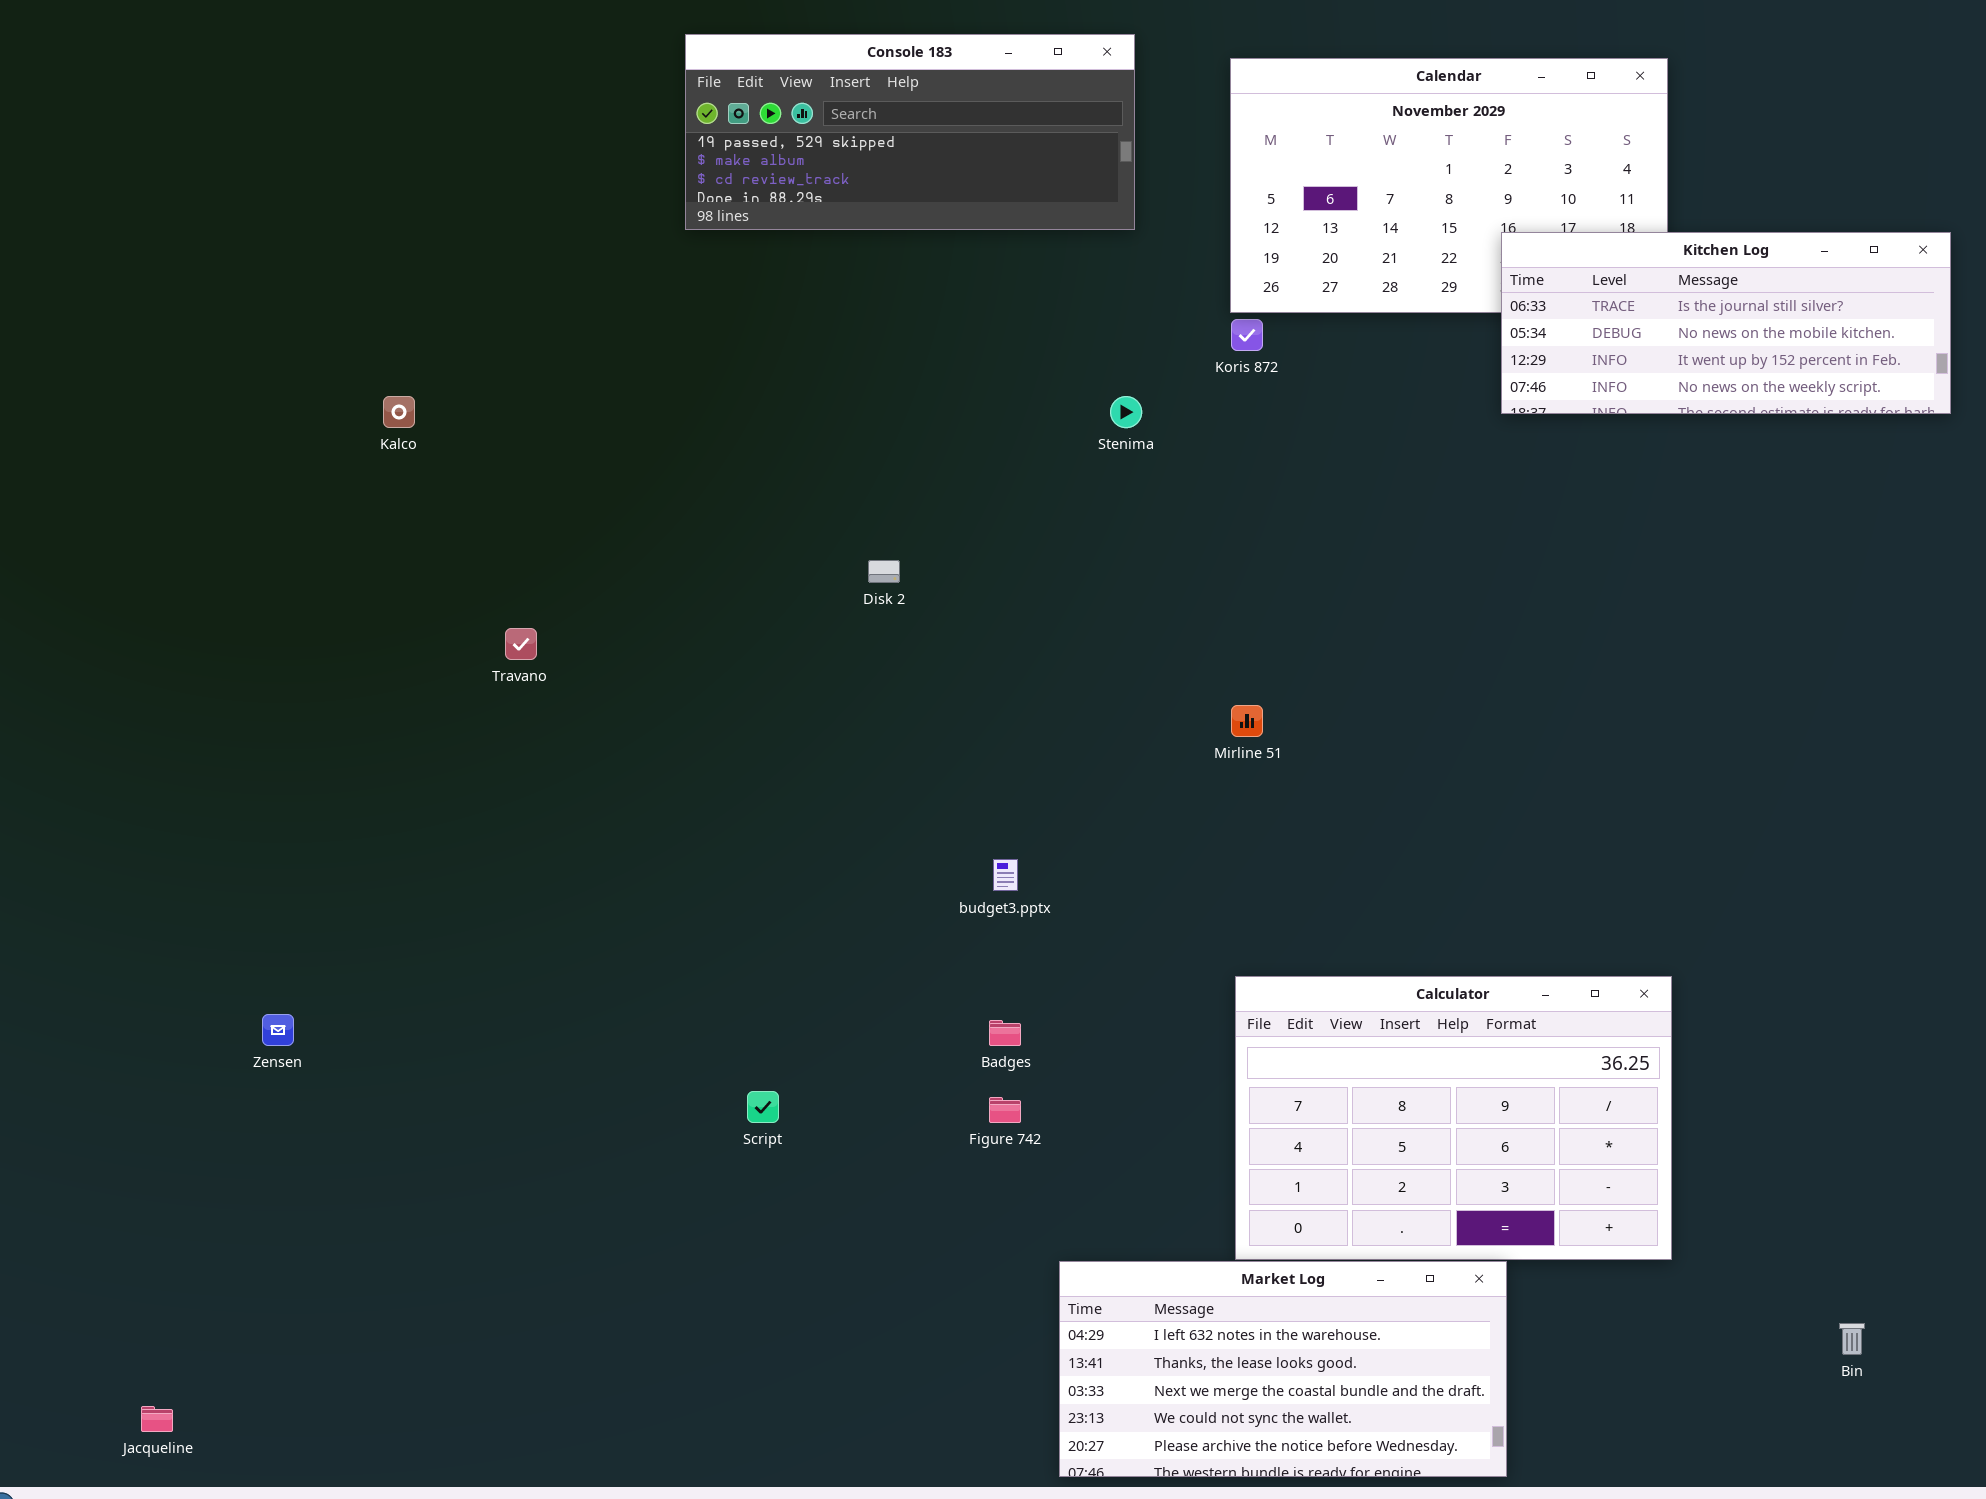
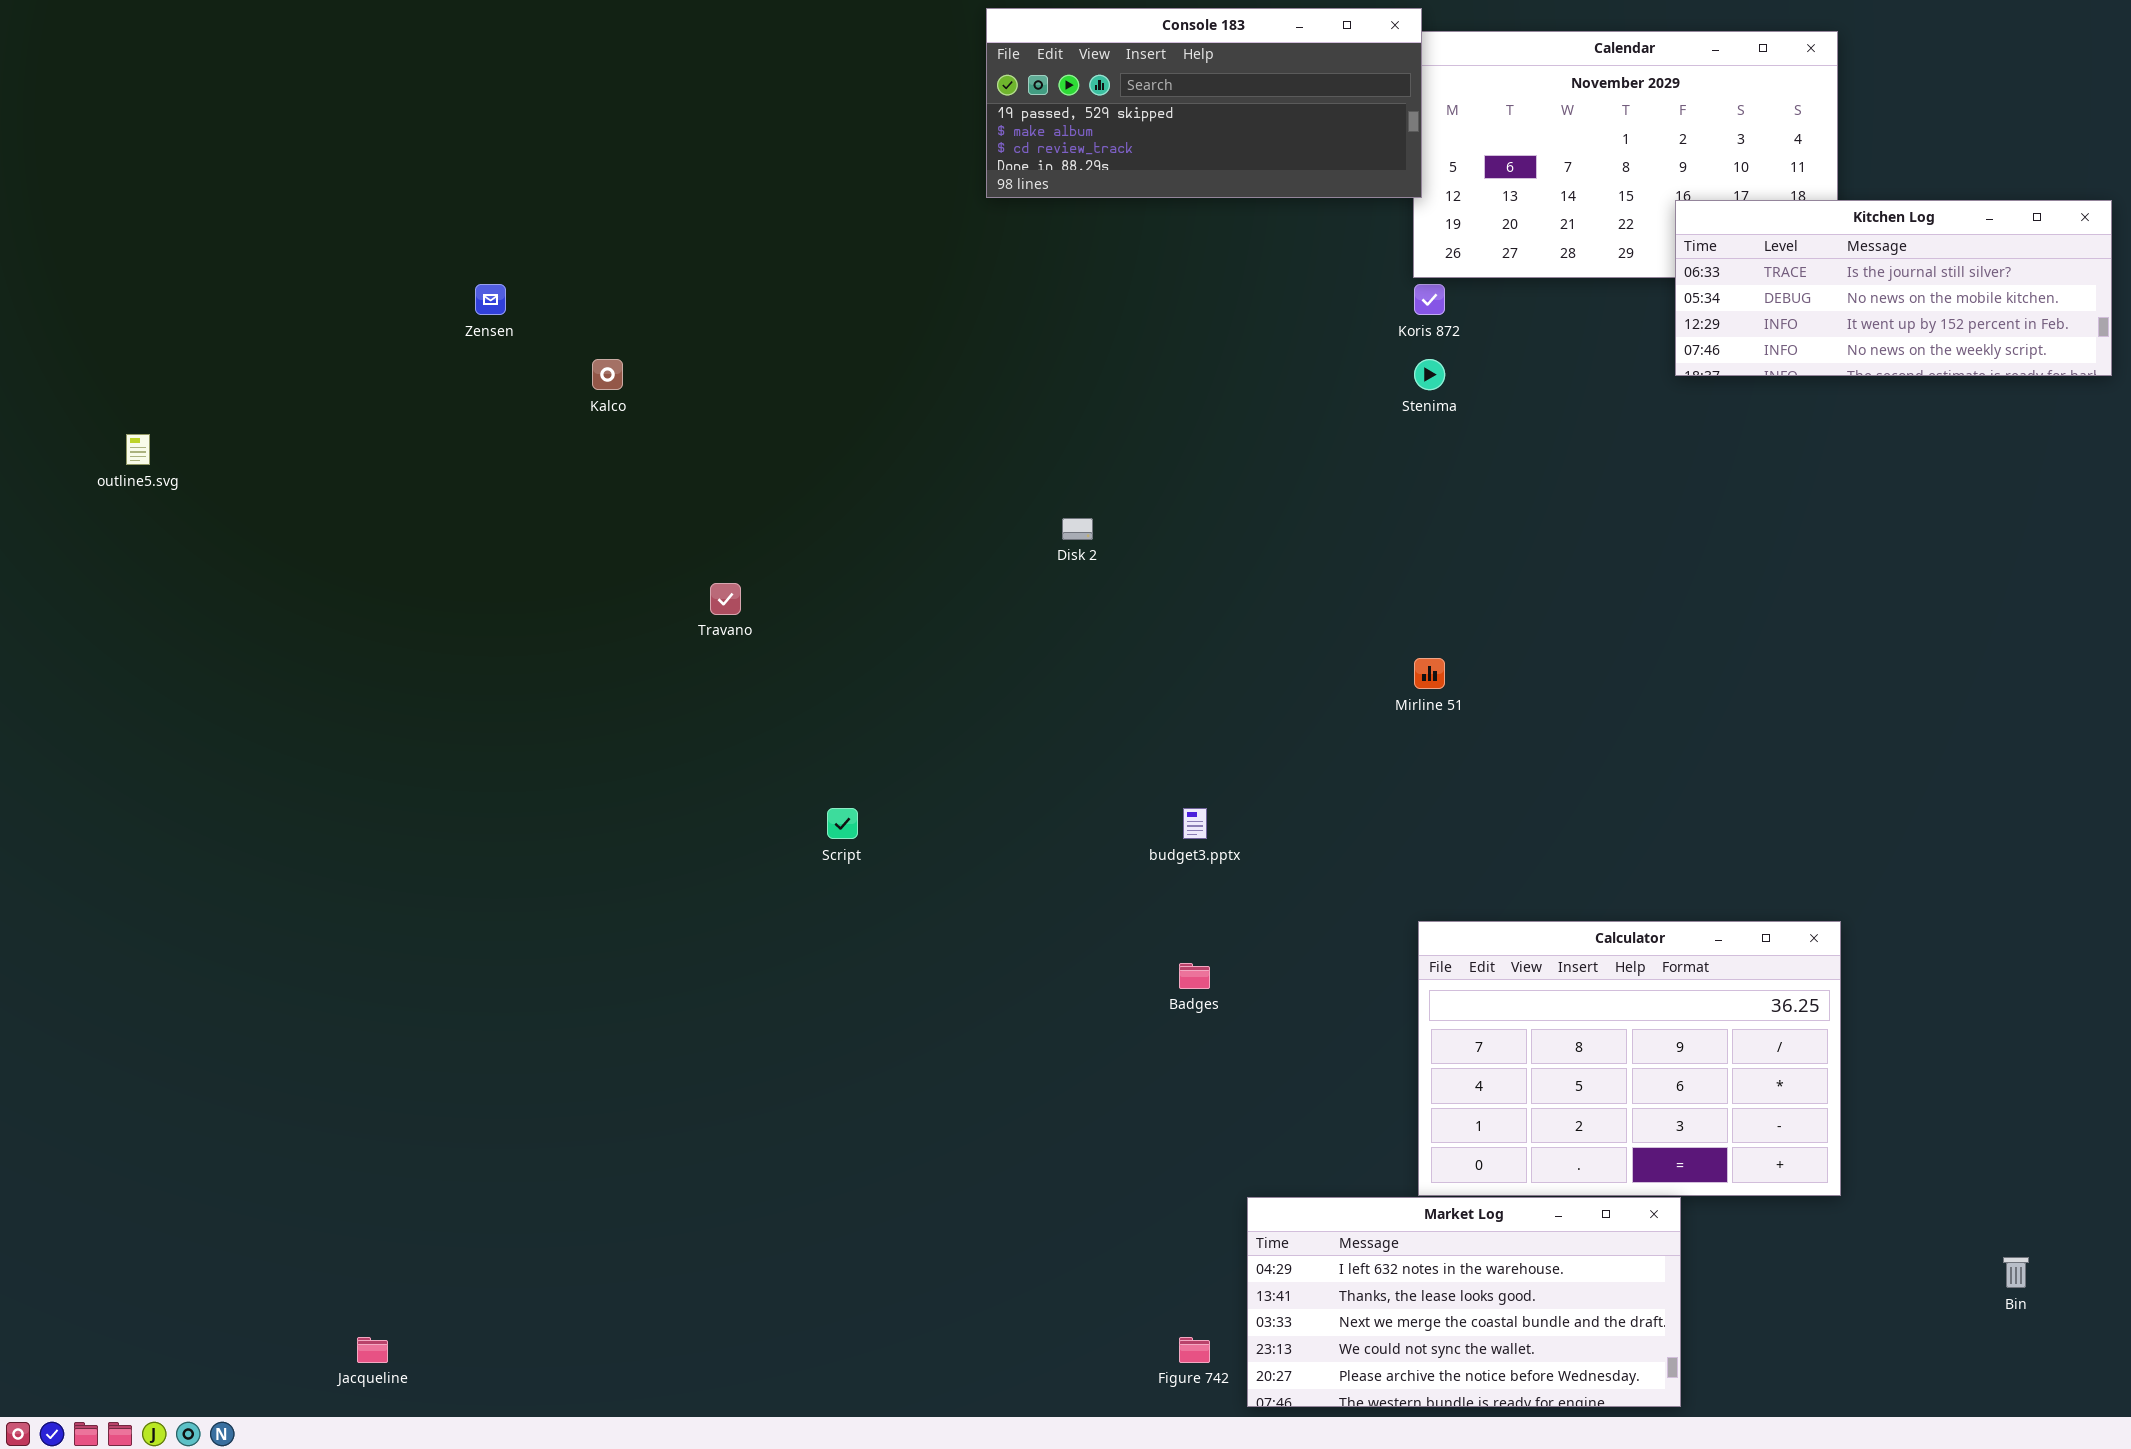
Console 183: [685,34,1135,230] -> [986,8,1422,198], moved
Stenima: [1110,396,1142,428] -> [1414,359,1445,390], moved
Zensen: [262,1014,294,1046] -> [475,284,506,315], moved
Script: [747,1091,779,1123] -> [827,808,858,839], moved
Figure 742: [989,1097,1021,1123] -> [1179,1337,1210,1363], moved

